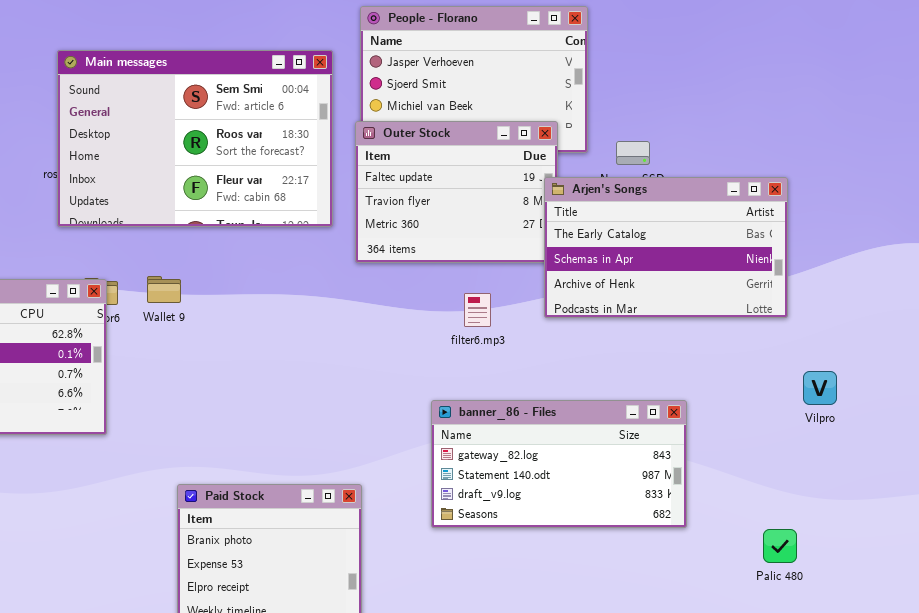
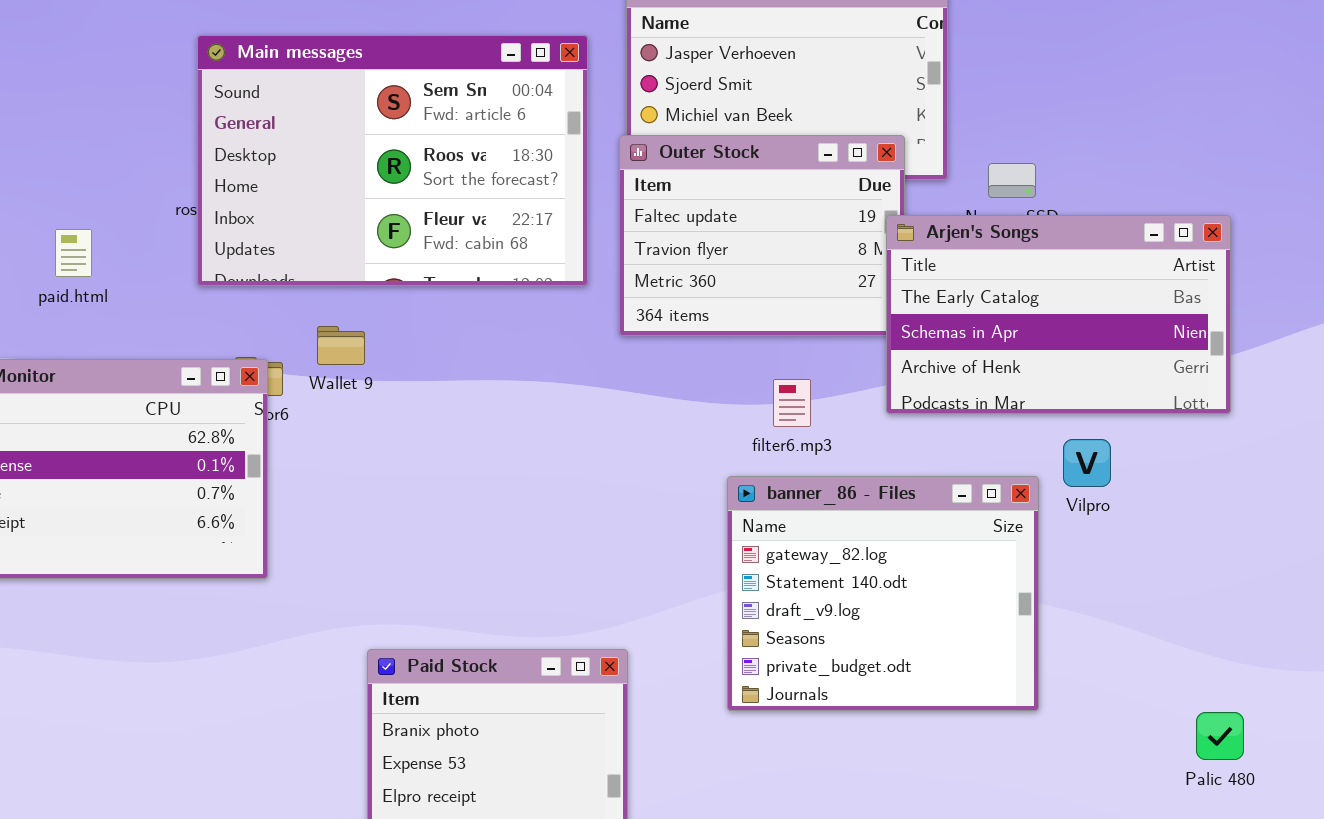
Wallet 9: [147,276,181,303] -> [317,326,365,365], moved
Vilpro: [803,371,837,405] -> [1063,439,1111,487], moved
banner_86 - Files: [431,400,687,528] -> [727,476,1039,711], resized

